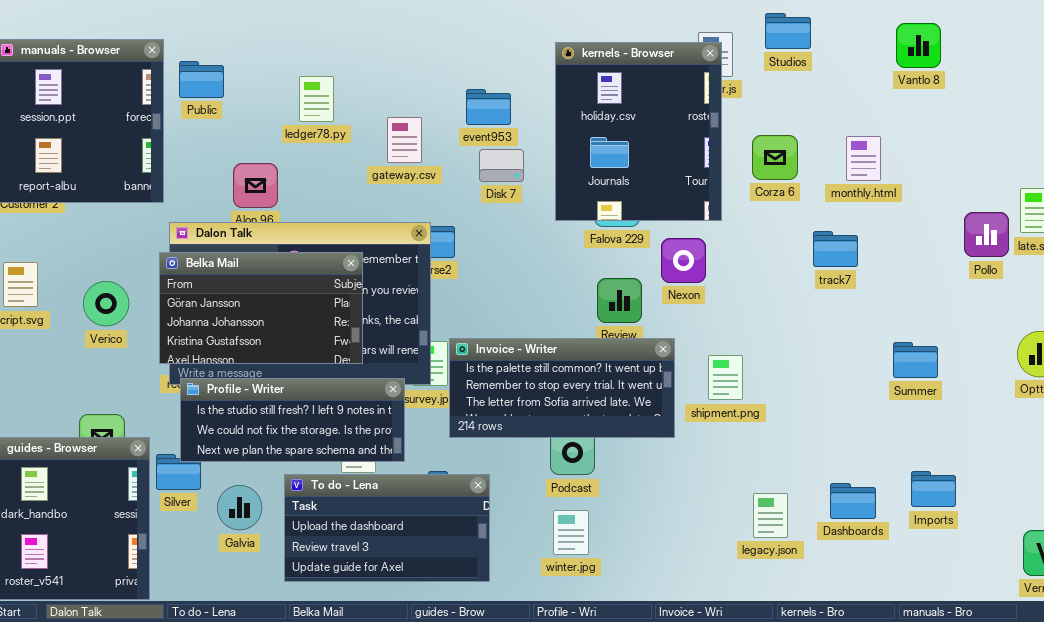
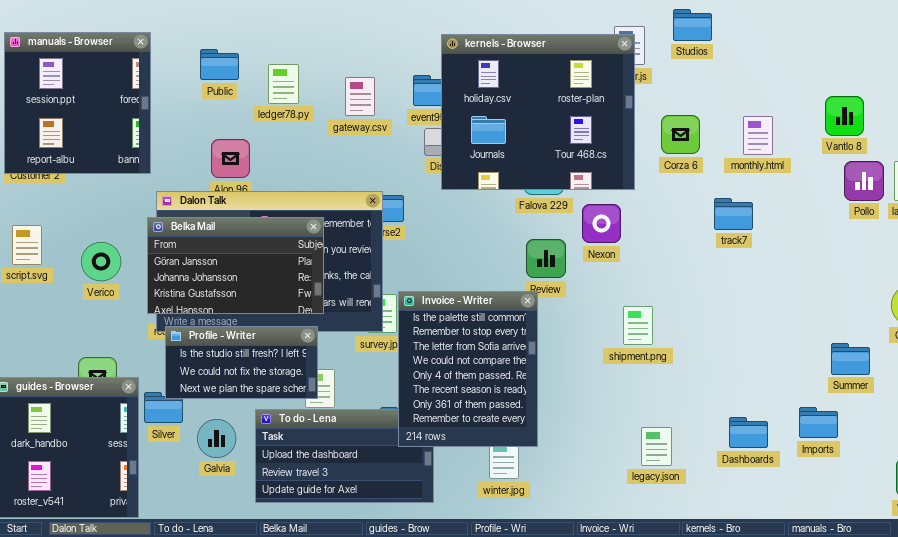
Vantlo 8: [896,23,941,68] -> [825,96,864,136], moved
kernels - Browser: [555,42,722,221] -> [441,34,635,190], resized
Public: [179,61,224,98] -> [200,49,239,80], moved
gateway.csv: [387,117,422,163] -> [345,77,375,116], moved
Pollo: [964,212,1009,257] -> [844,161,884,201], moved
Invoice - Writer: [449,338,675,438] -> [398,291,538,447], resized
Summer: [893,342,938,378] -> [831,343,870,375], moved
Profile - Writer: [180,378,405,462] -> [165,326,318,399], resized
legacy.json: [753,493,788,538] -> [641,427,672,466], moved

